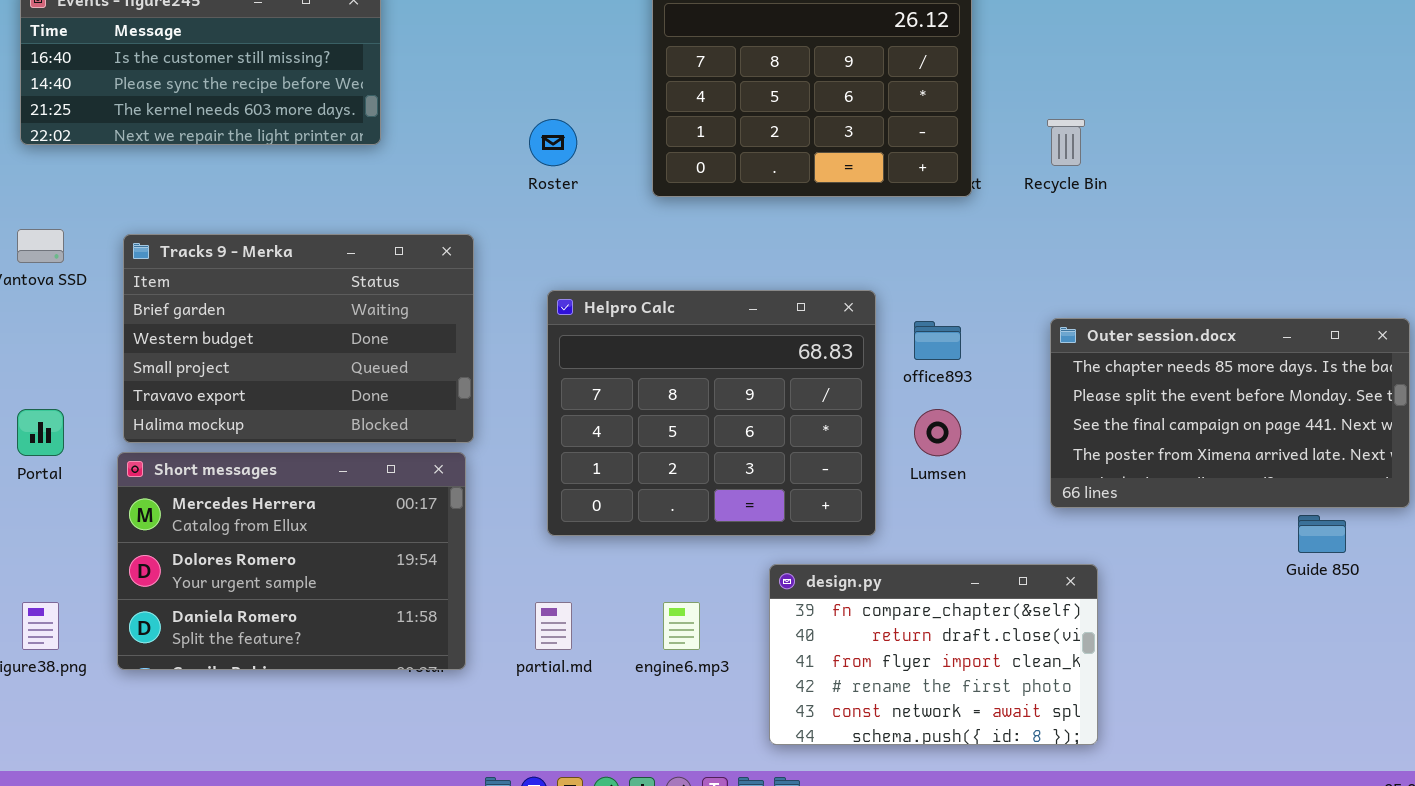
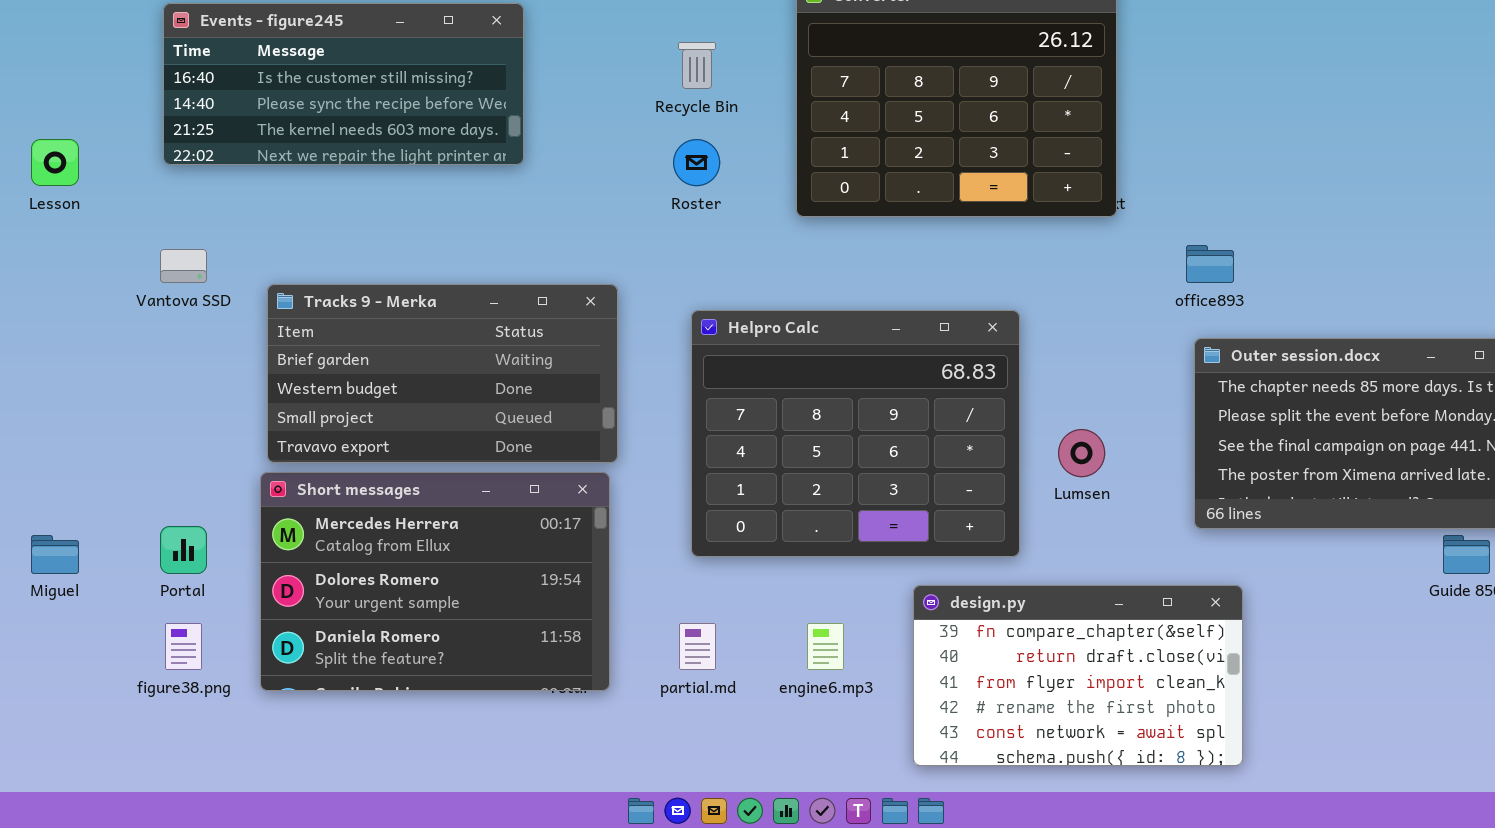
Recycle Bin: [1047,119,1085,166] -> [678,42,716,89], moved
Tracks 9 - Merka: [123,234,474,443] -> [267,284,618,463], resized
office893: [914,321,961,360] -> [1186,245,1234,283], moved
Portal: [17,409,64,456] -> [160,526,207,574], moved

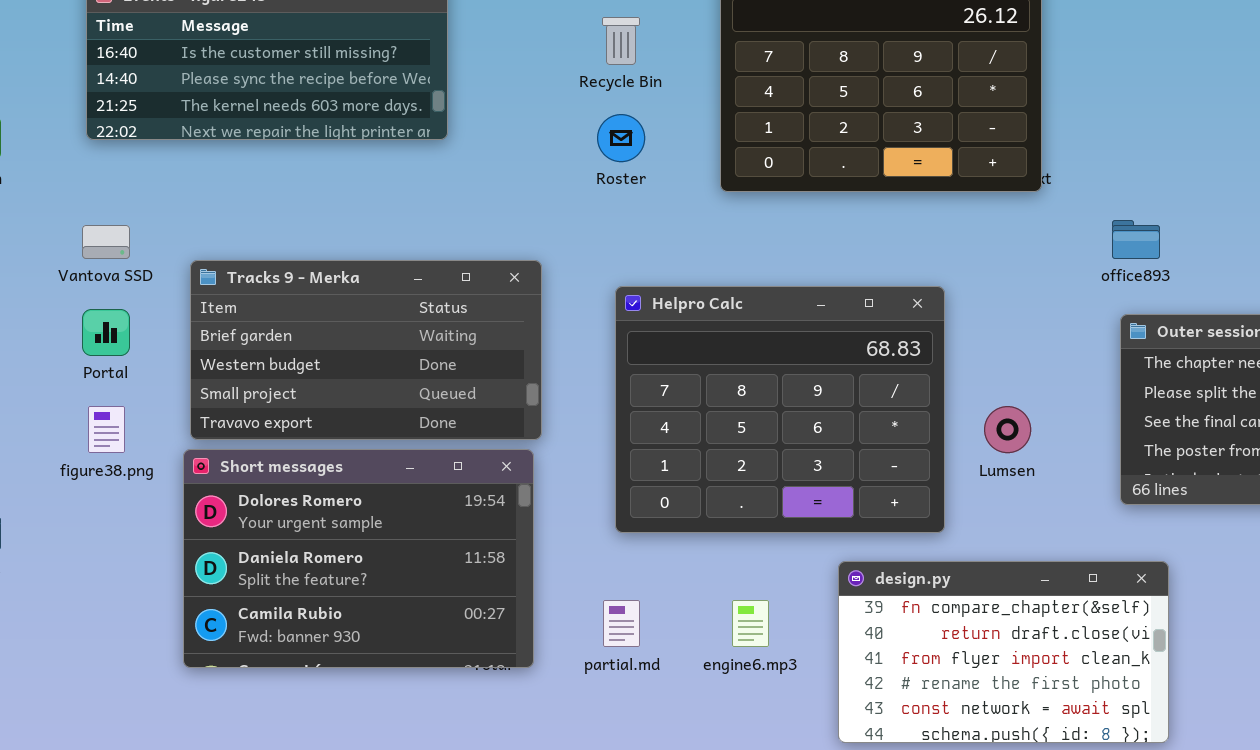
Short messages: [260,472,610,691] -> [183,449,534,668], scrolled down 1 row
Portal: [160,526,207,574] -> [82,309,130,356], moved
figure38.png: [165,623,202,670] -> [88,406,125,453], moved

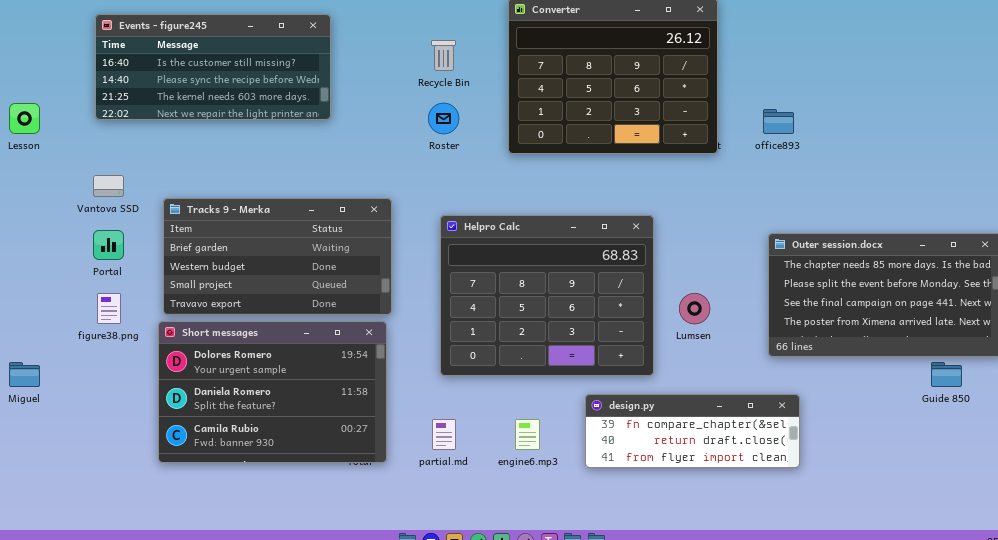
office893: [1112,220,1160,259] -> [763,109,794,134], moved
design.py: [838,561,1169,743] -> [585,394,800,468], resized

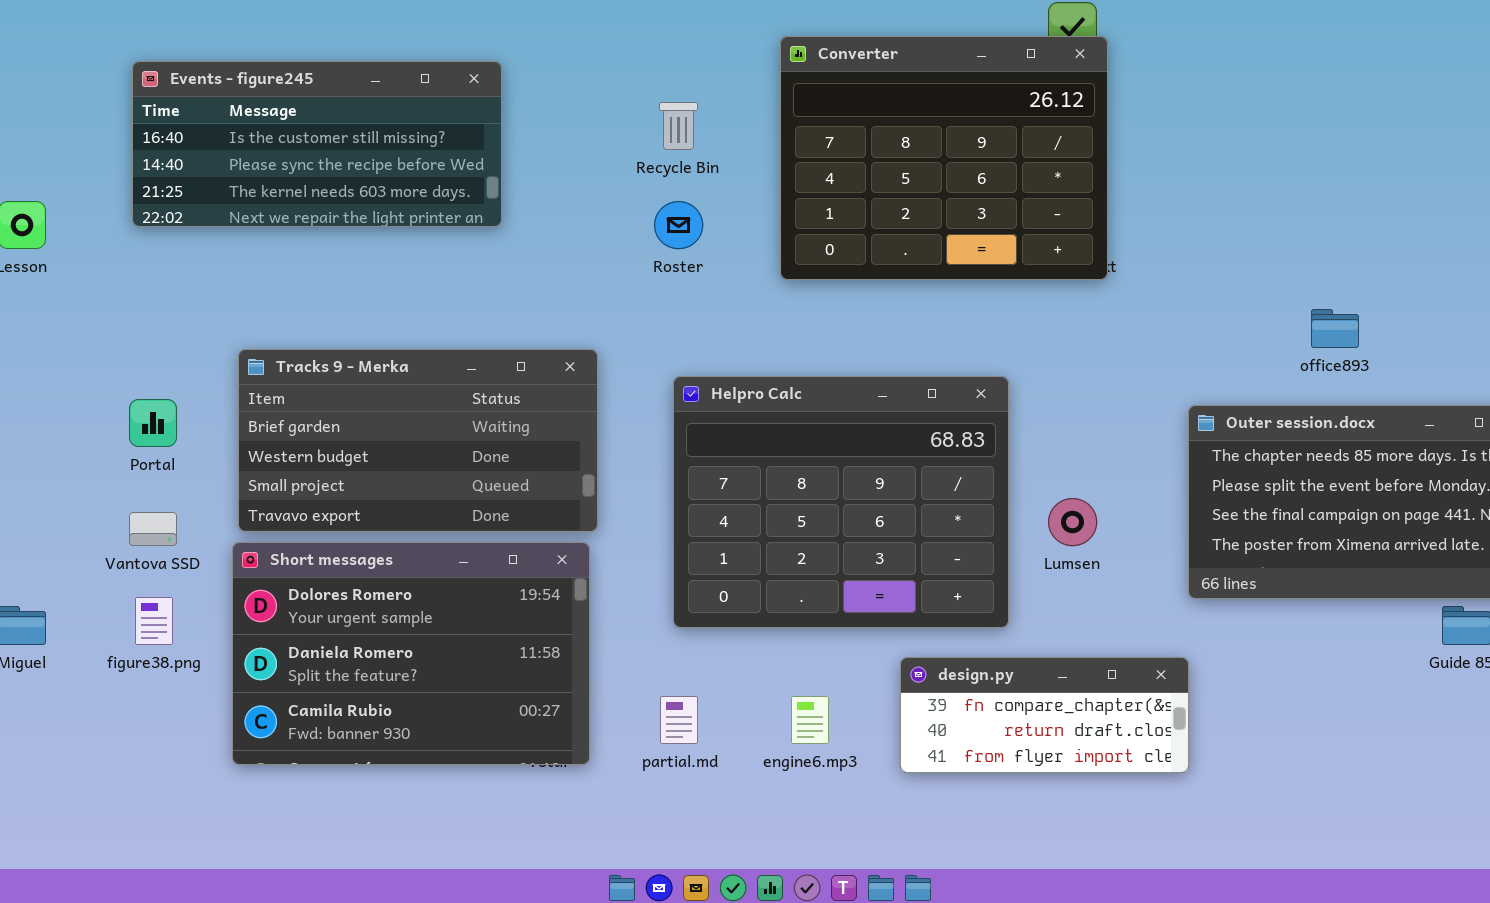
office893: [763,109,794,134] -> [1311,309,1359,348], moved
Vantova SSD: [93,175,124,197] -> [129,512,177,546], moved
figure38.png: [97,293,121,324] -> [135,597,173,645], moved
design.py: [585,394,800,468] -> [900,657,1189,773], resized

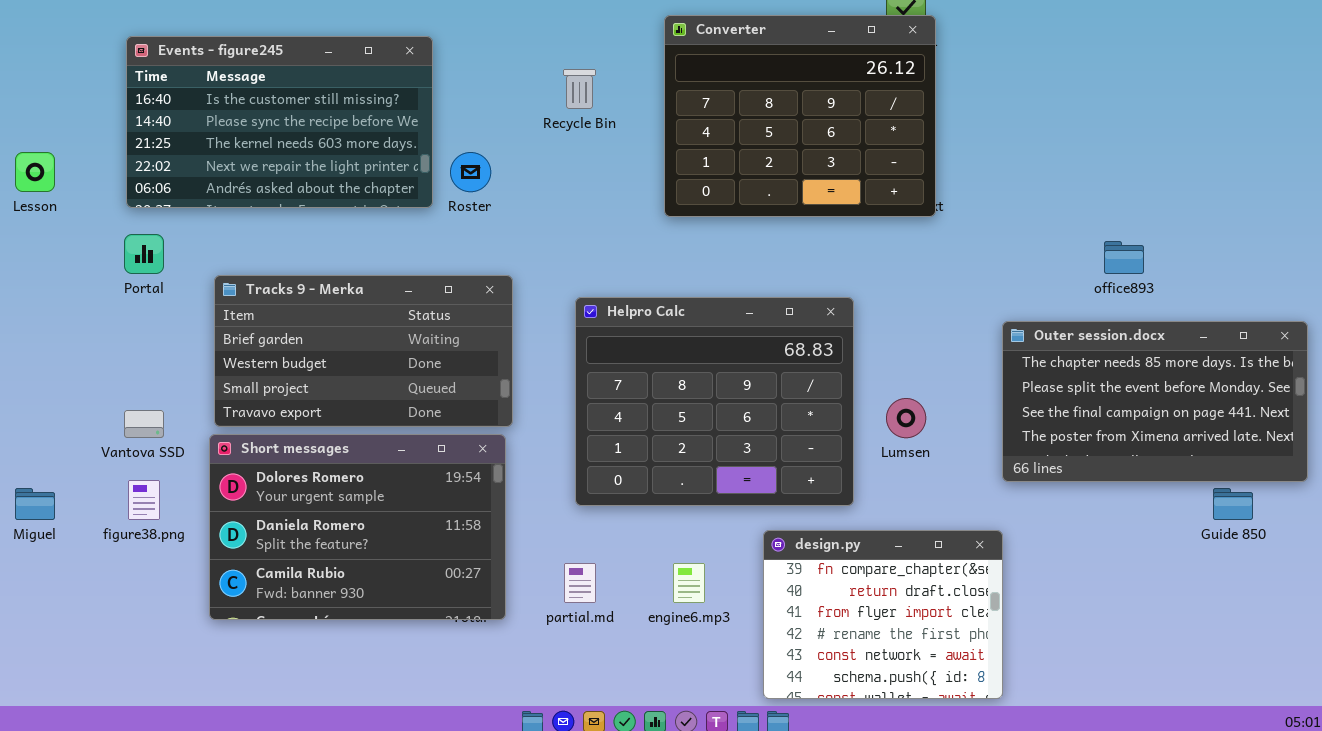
Events - figure245: [132,61,502,227] -> [126,36,433,208], resized
Roster: [654,201,703,249] -> [450,152,491,192], moved
Portal: [129,399,177,447] -> [124,234,164,274], moved
design.py: [900,657,1189,773] -> [763,530,1003,699], resized

